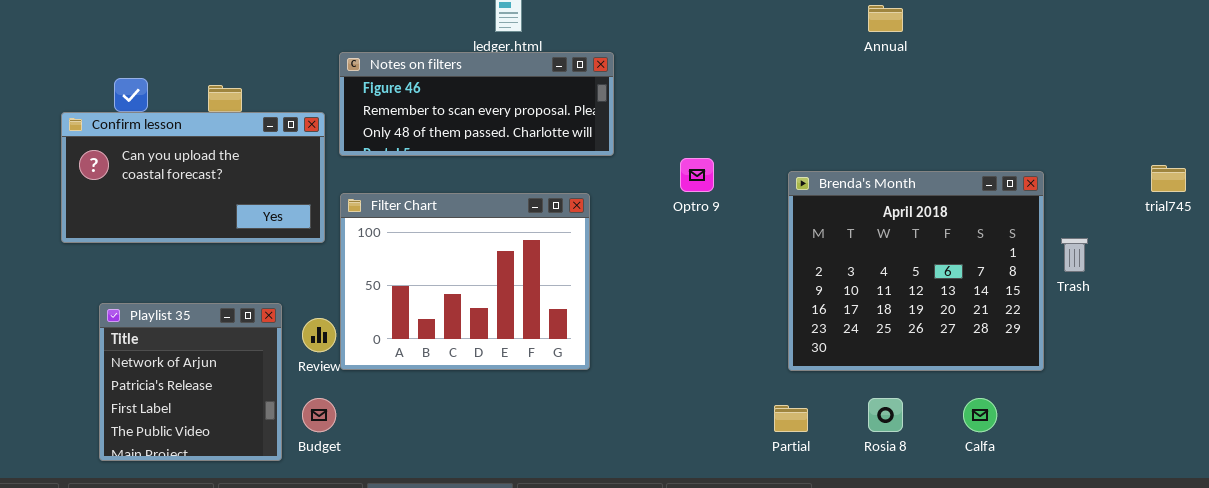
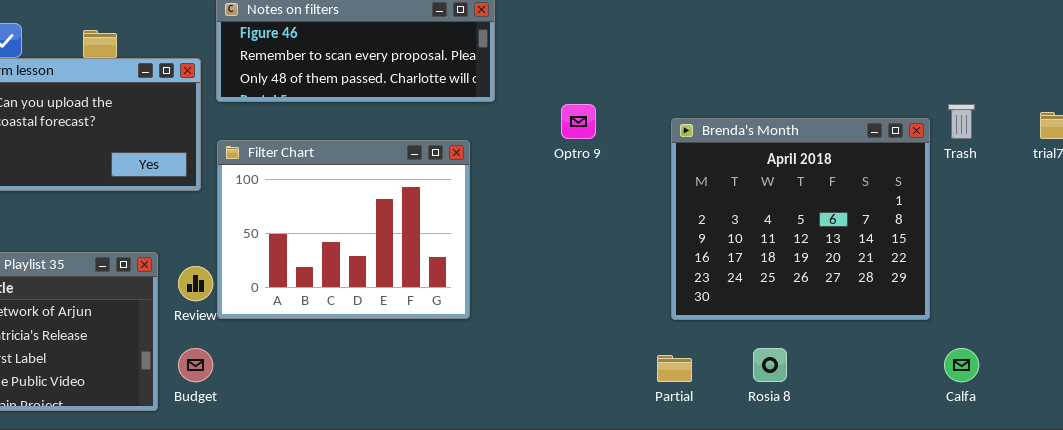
Trash: [1061,238,1088,272] -> [948,104,975,139], moved
Calfa: [963,398,997,432] -> [944,348,979,382], moved

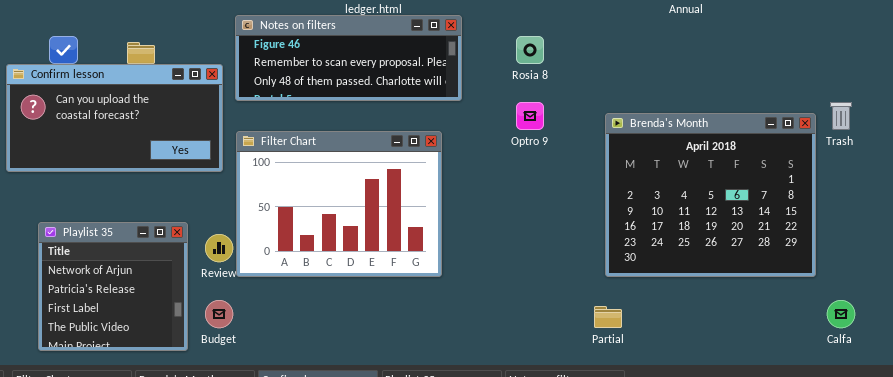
Rosia 8: [753,348,787,382] -> [516,36,544,64], moved

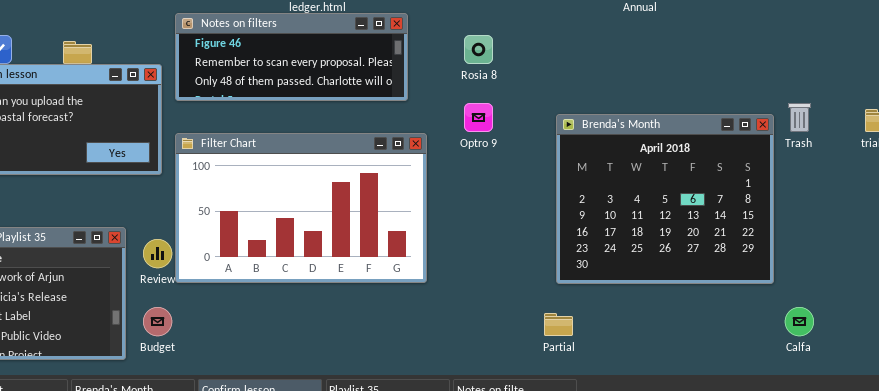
Filter Chart: [236,131,442,277] -> [175,133,427,283], resized

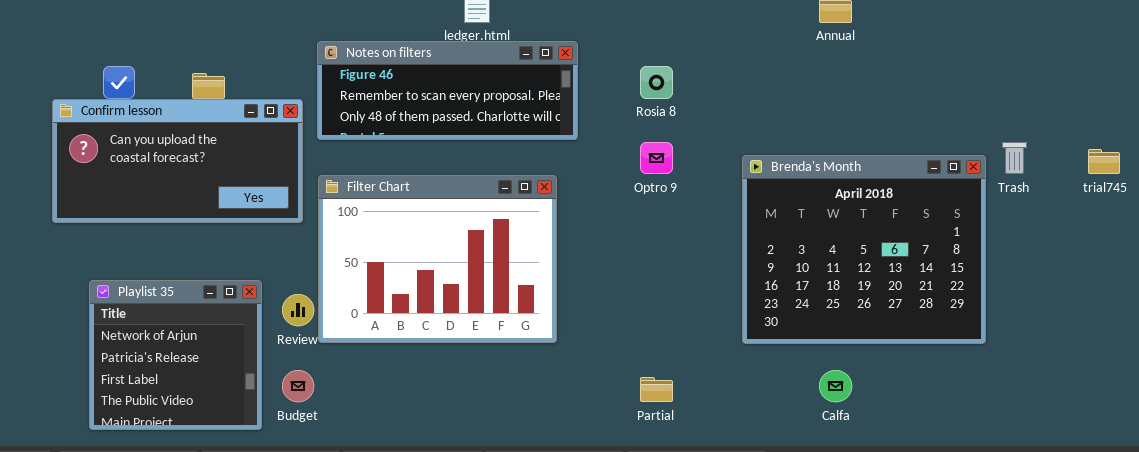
Filter Chart: [175,133,427,283] -> [318,175,557,343], resized
Calfa: [785,307,814,336] -> [819,370,852,402], moved
Partial: [544,313,573,336] -> [640,377,673,402], moved

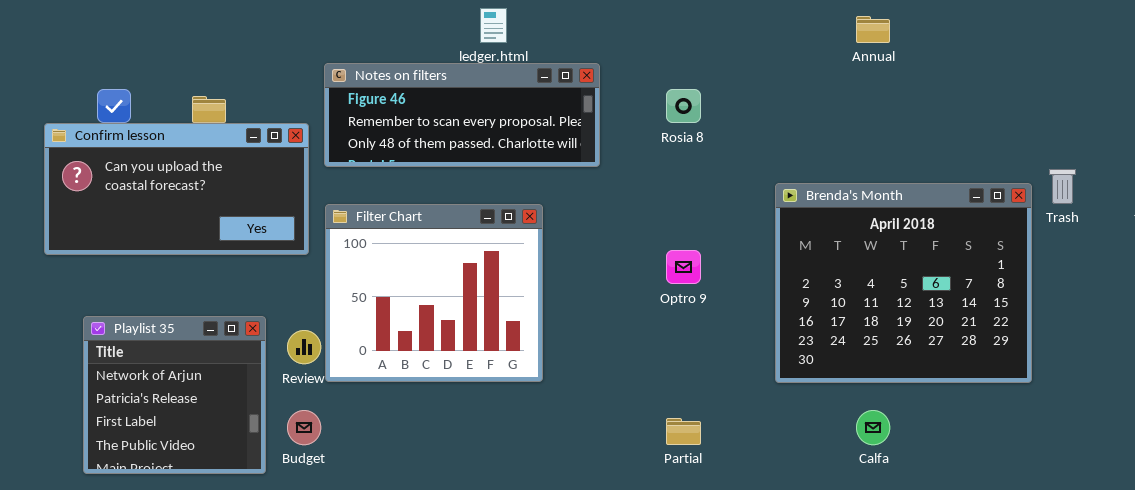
Optro 9: [640,142,673,174] -> [666,250,701,284], moved
Filter Chart: [318,175,557,343] -> [325,204,543,382], resized

